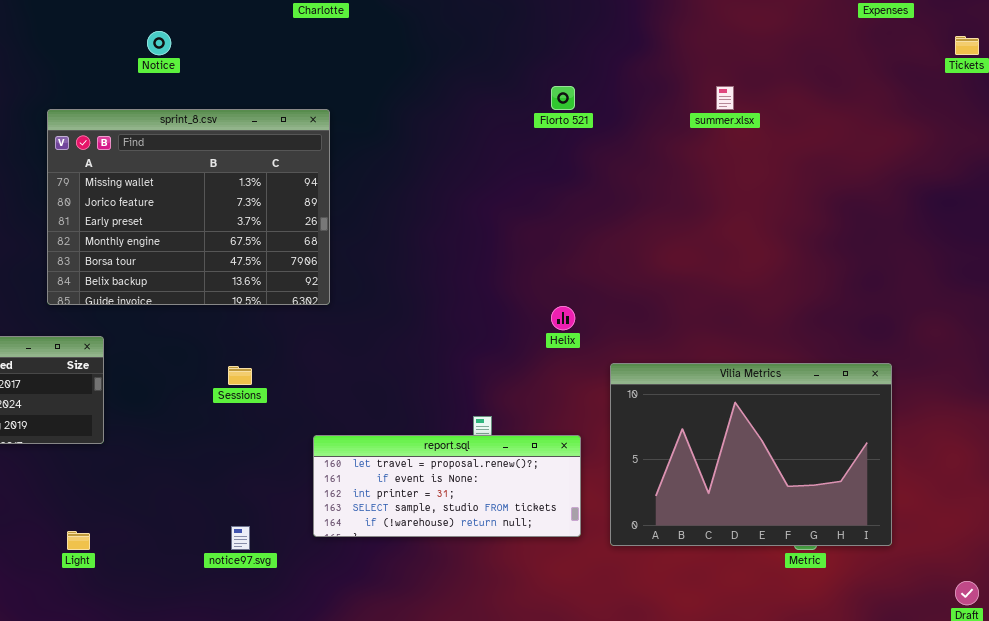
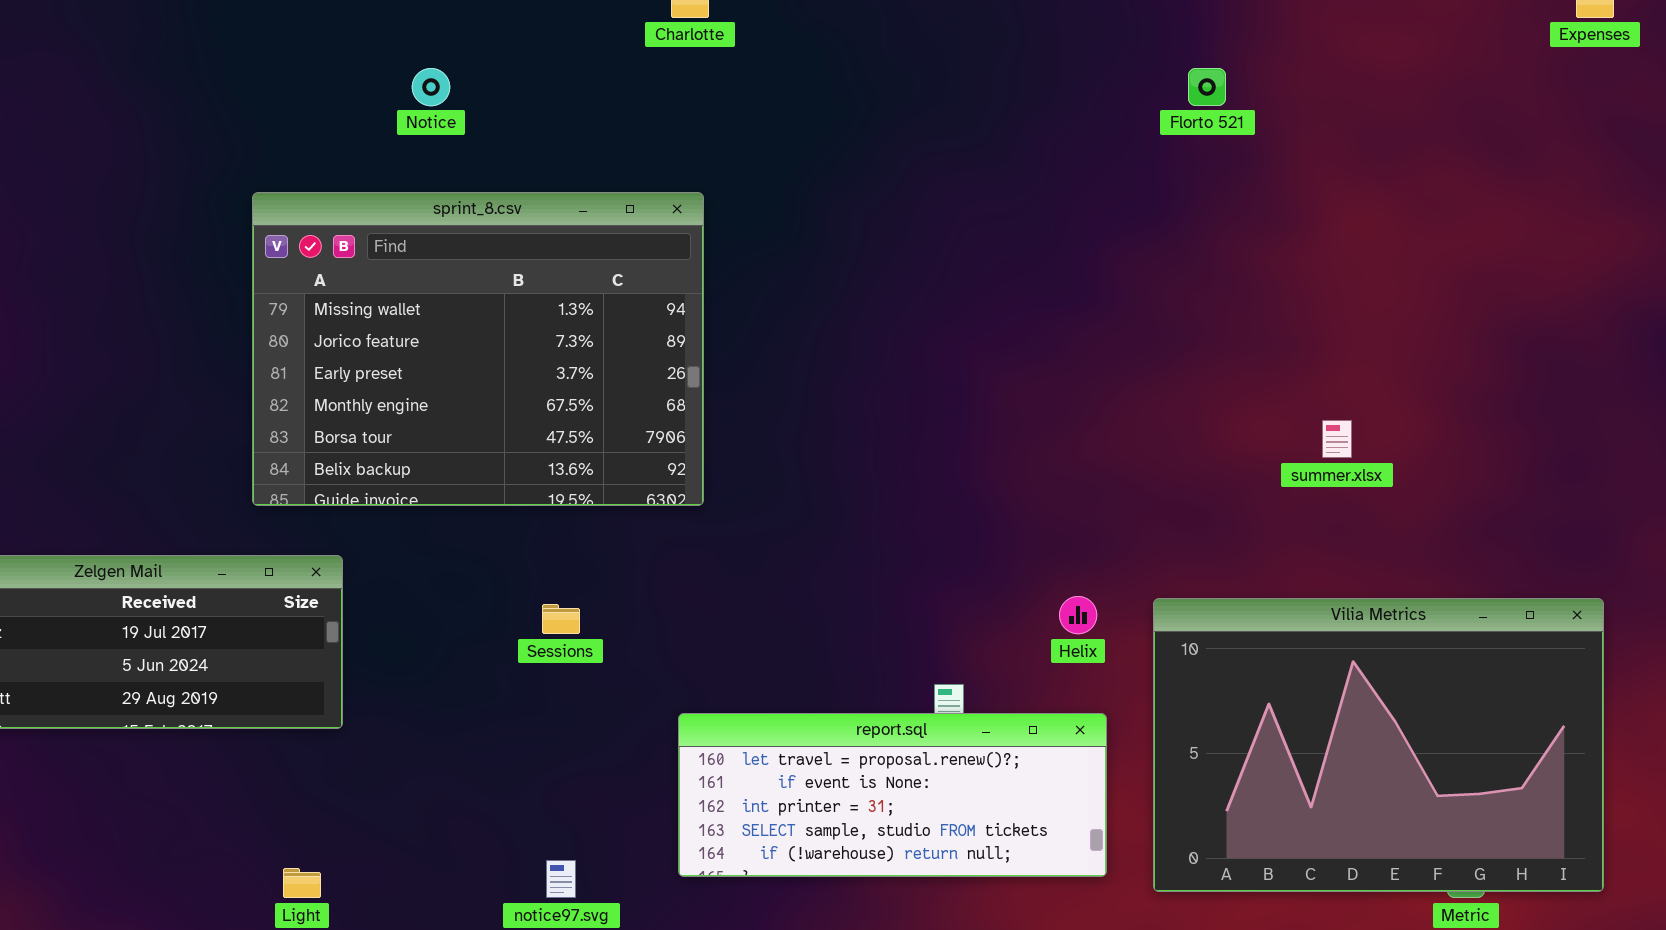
Florto 521: [551,86,575,110] -> [1188,68,1226,106], moved
summer.xlsx: [716,86,734,110] -> [1322,420,1352,458], moved
Helix: [551,306,575,330] -> [1059,596,1097,634], moved

